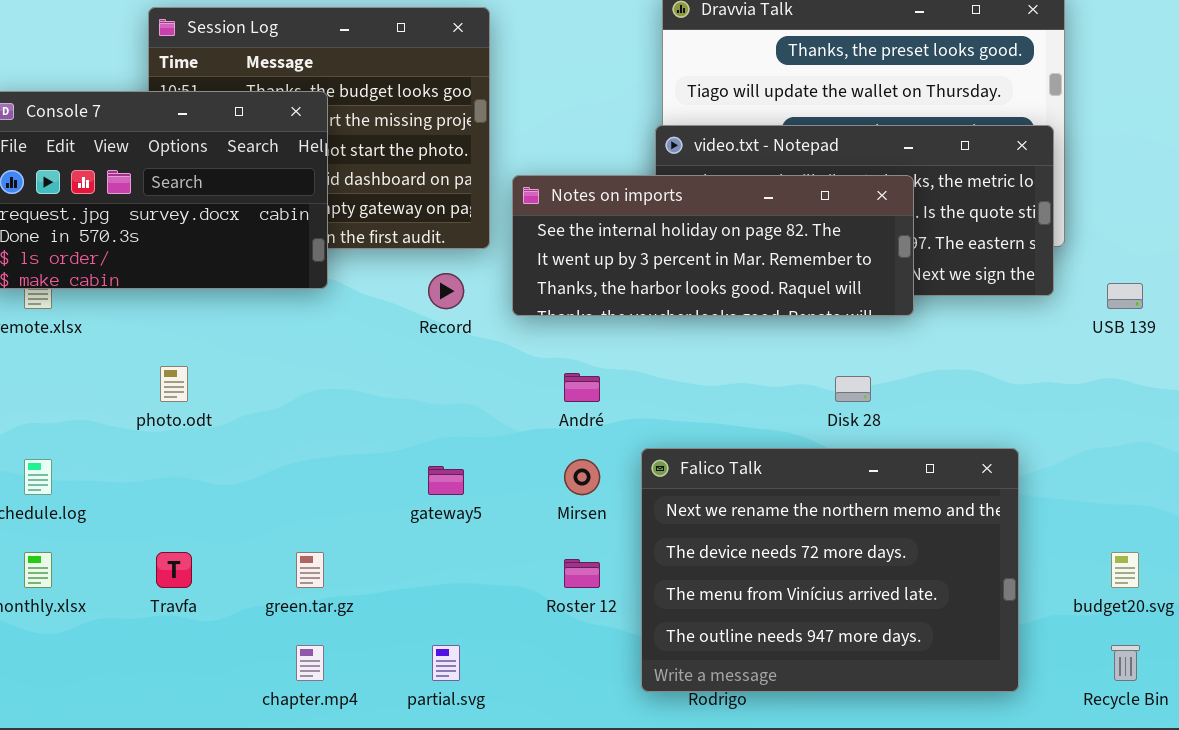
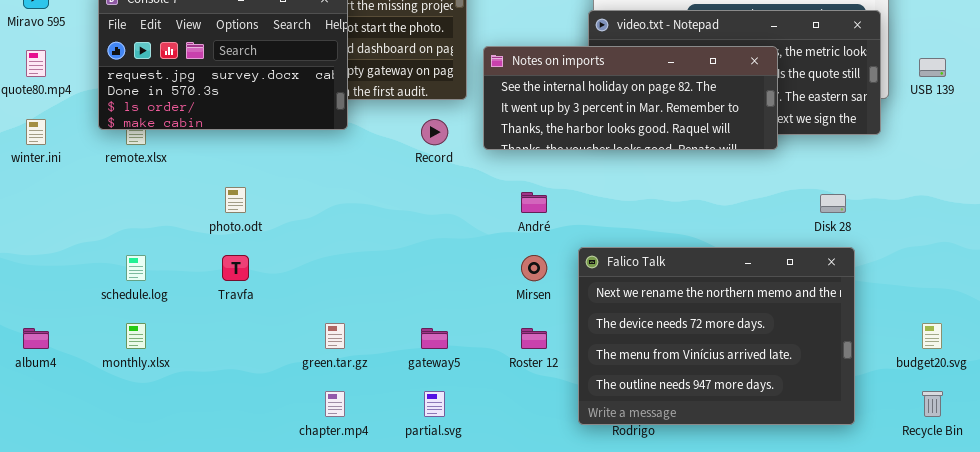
USB 139: [1107,283,1143,309] -> [919,58,946,77], moved
Disk 28: [835,376,871,402] -> [820,194,846,213], moved
gateway5: [428,466,464,495] -> [421,328,448,349], moved
Travfa: [156,552,192,588] -> [222,255,249,281], moved

